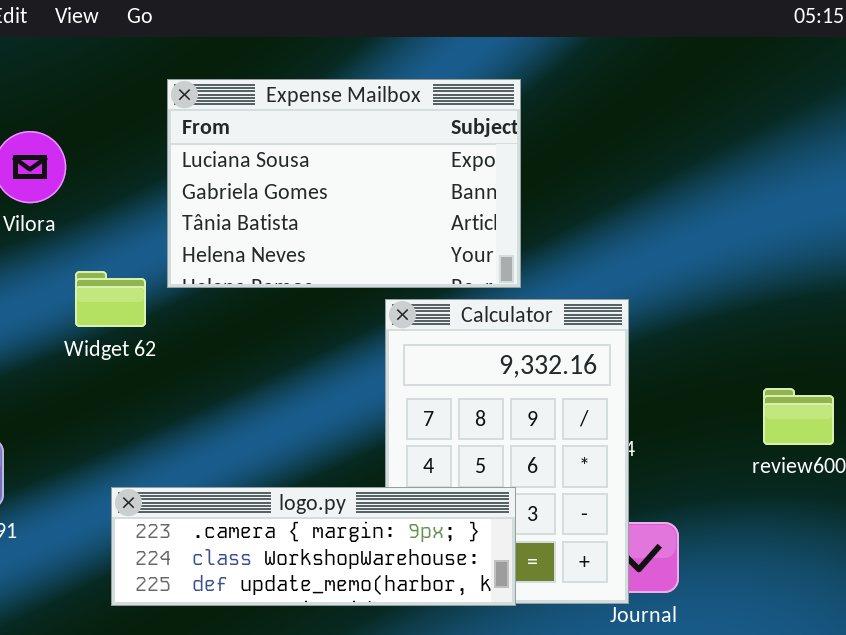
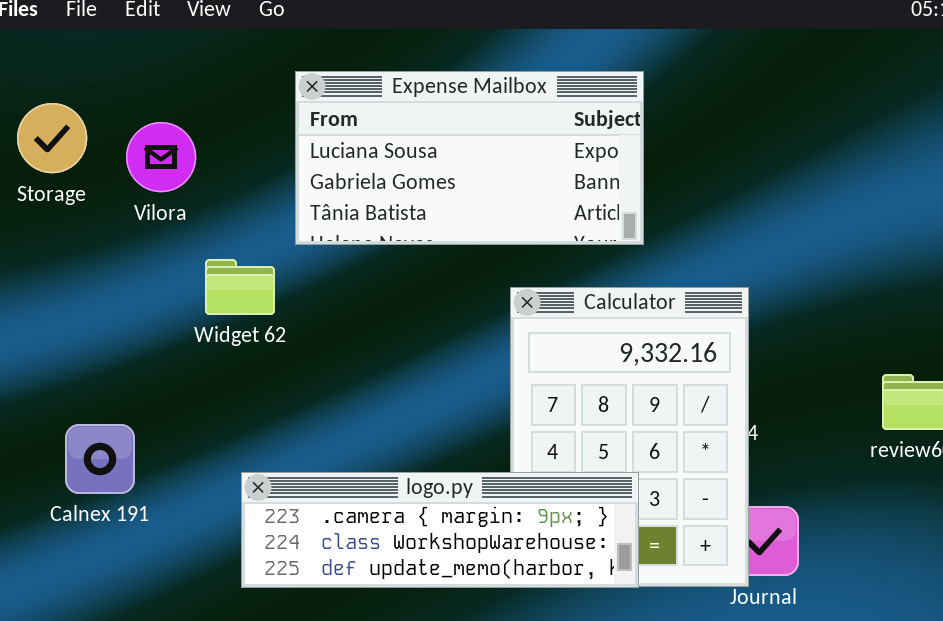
Expense Mailbox: [167,79,521,288] -> [295,71,644,245], resized

